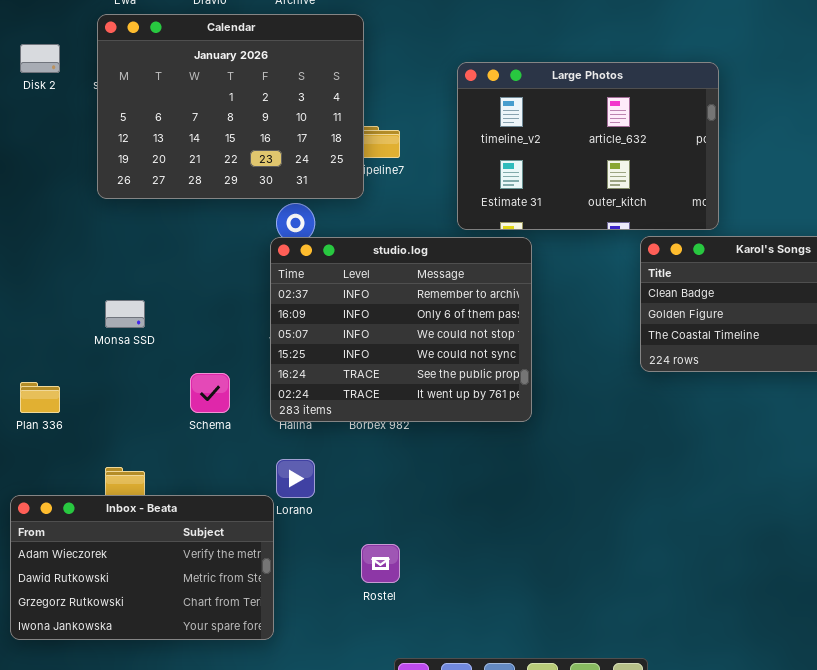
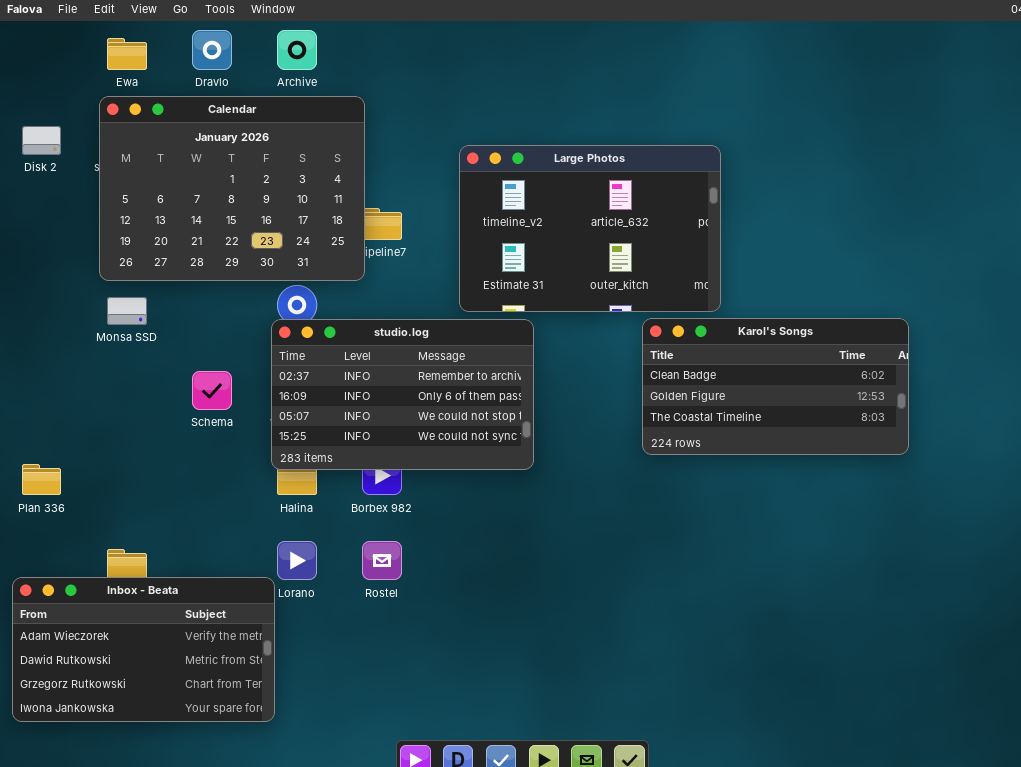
studio.log: [270,237,532,422] -> [271,319,534,470], resized
Monsa SSD: [105,300,145,328] -> [107,297,147,325], moved
Schema: [190,373,230,413] -> [192,371,232,410], moved
Rostel: [361,544,400,583] -> [362,541,402,580], moved

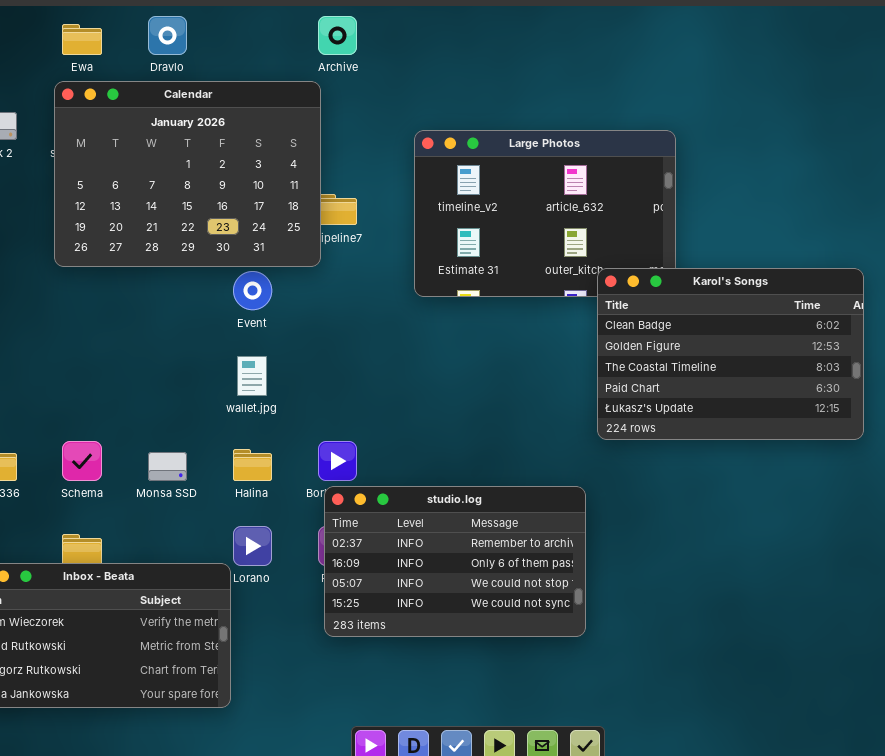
Archive: [277,30,317,70] -> [318,16,357,55], moved
Monsa SSD: [107,297,147,325] -> [148,452,187,481], moved
Karol's Songs: [642,318,909,455] -> [597,268,864,440], resized
studio.log: [271,319,534,470] -> [324,486,586,637], moved
Schema: [192,371,232,410] -> [62,441,102,481], moved

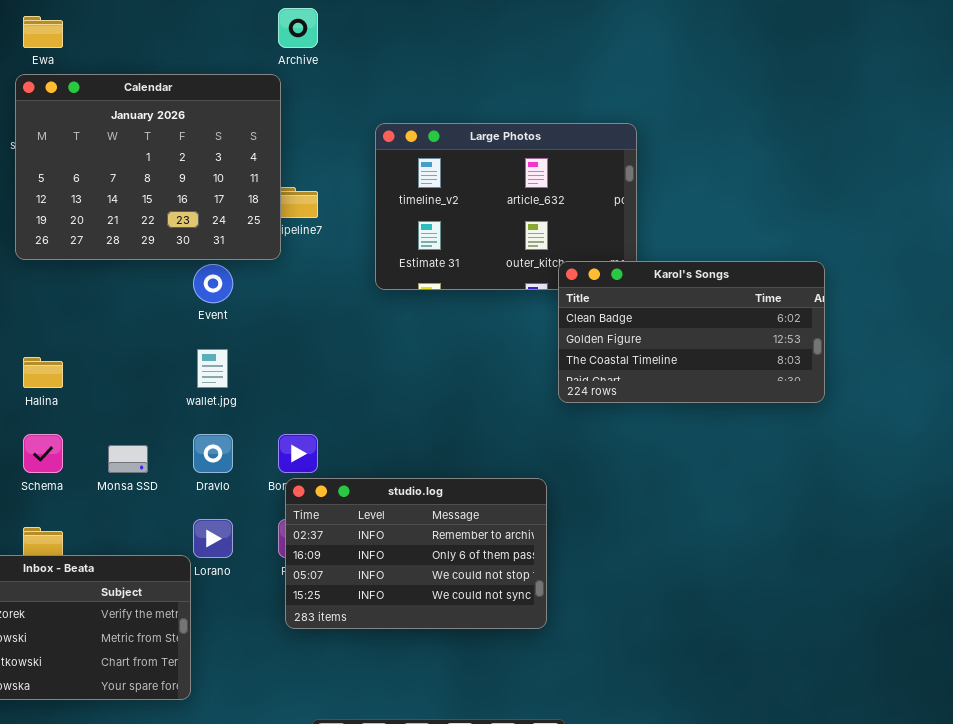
Dravlo: [148,16,187,55] -> [193,434,233,473], moved
Karol's Songs: [597,268,864,440] -> [558,261,825,403], resized
Halina: [233,449,272,481] -> [23,357,63,388], moved

